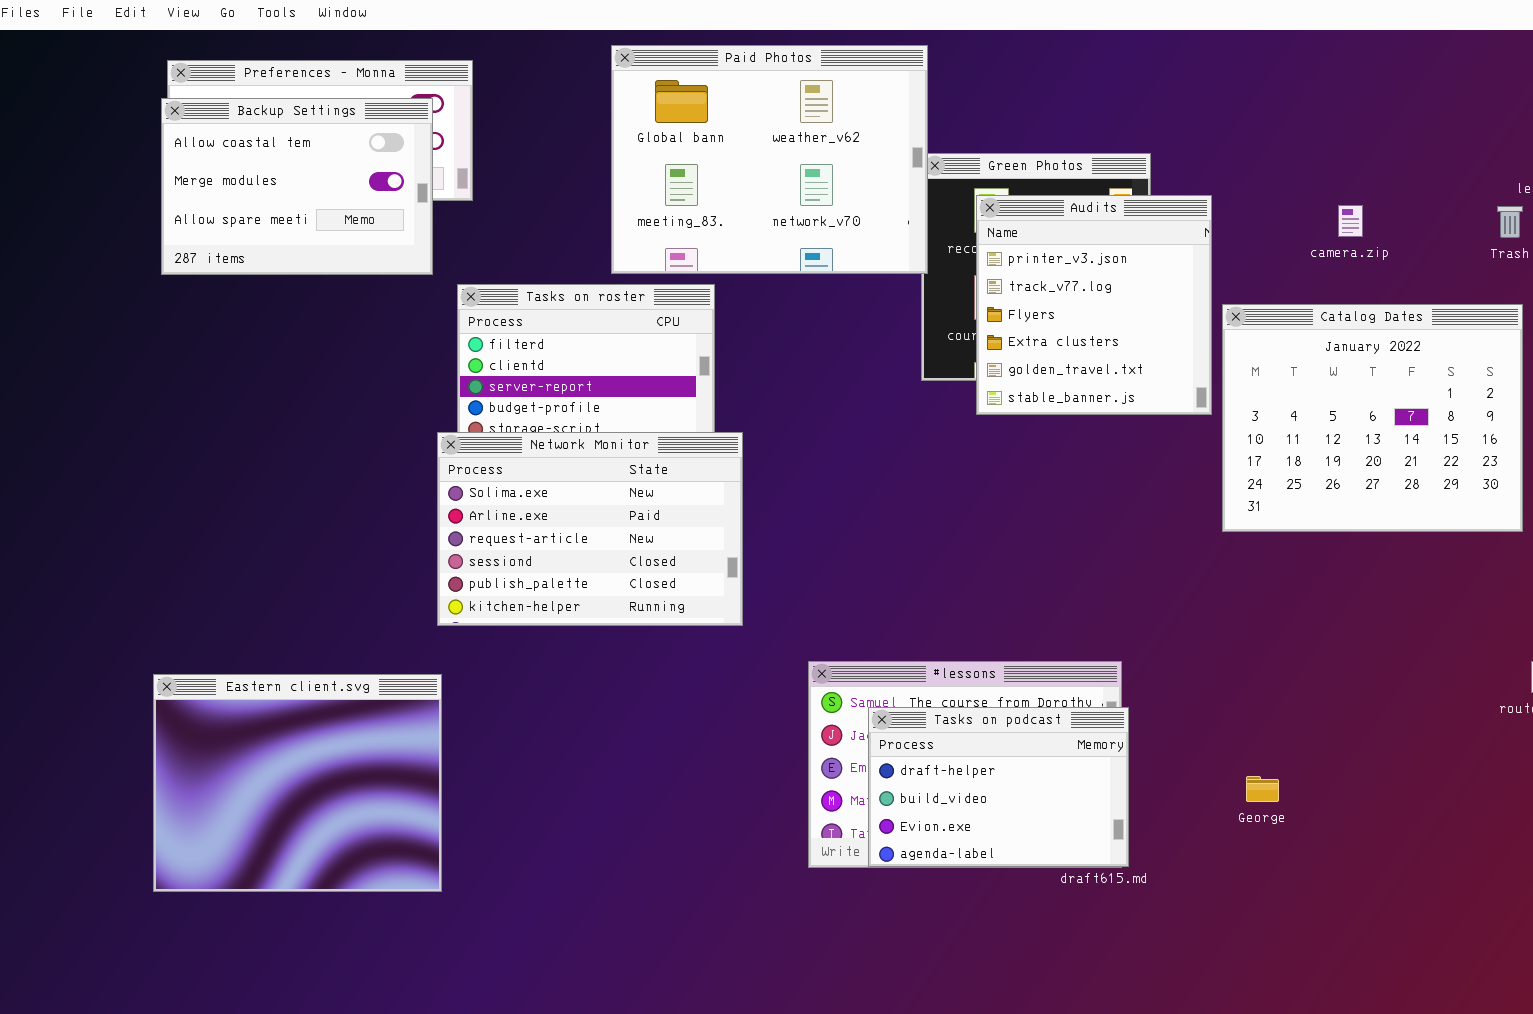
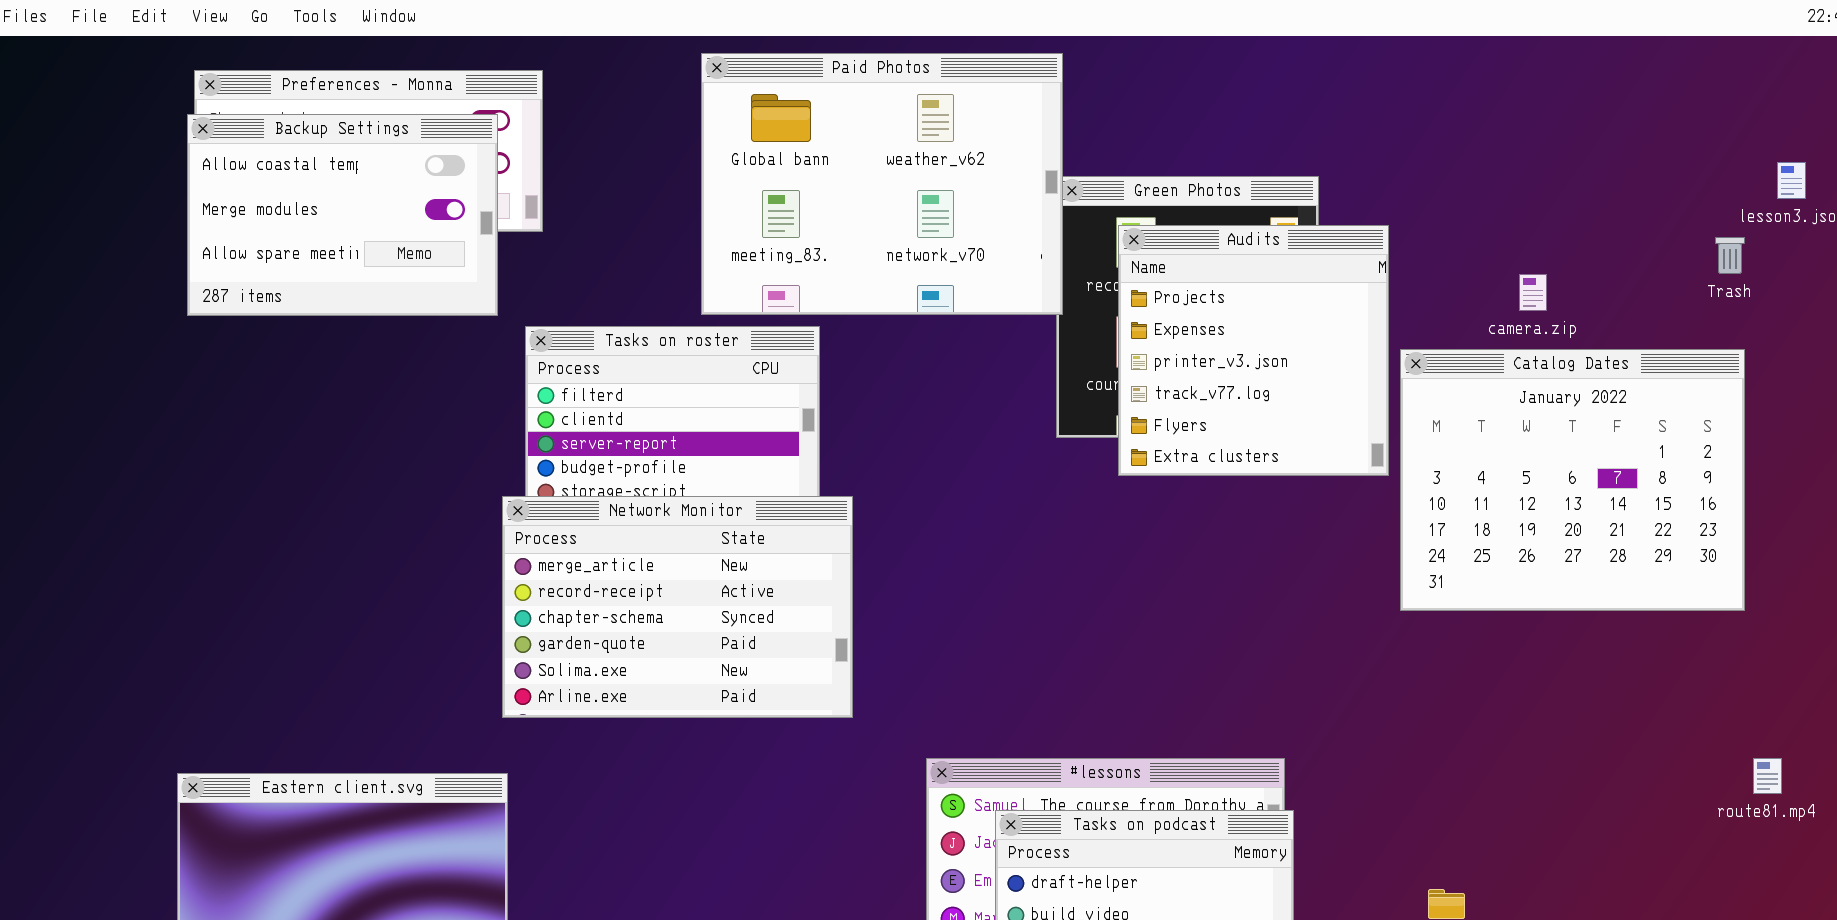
Audits: [976,195,1212,415] -> [1118,225,1389,476], scrolled up 2 rows
camera.zip: [1338,205,1363,237] -> [1519,274,1547,311], moved
Network Monitor: [437,432,743,626] -> [502,496,853,718], scrolled up 4 rows

